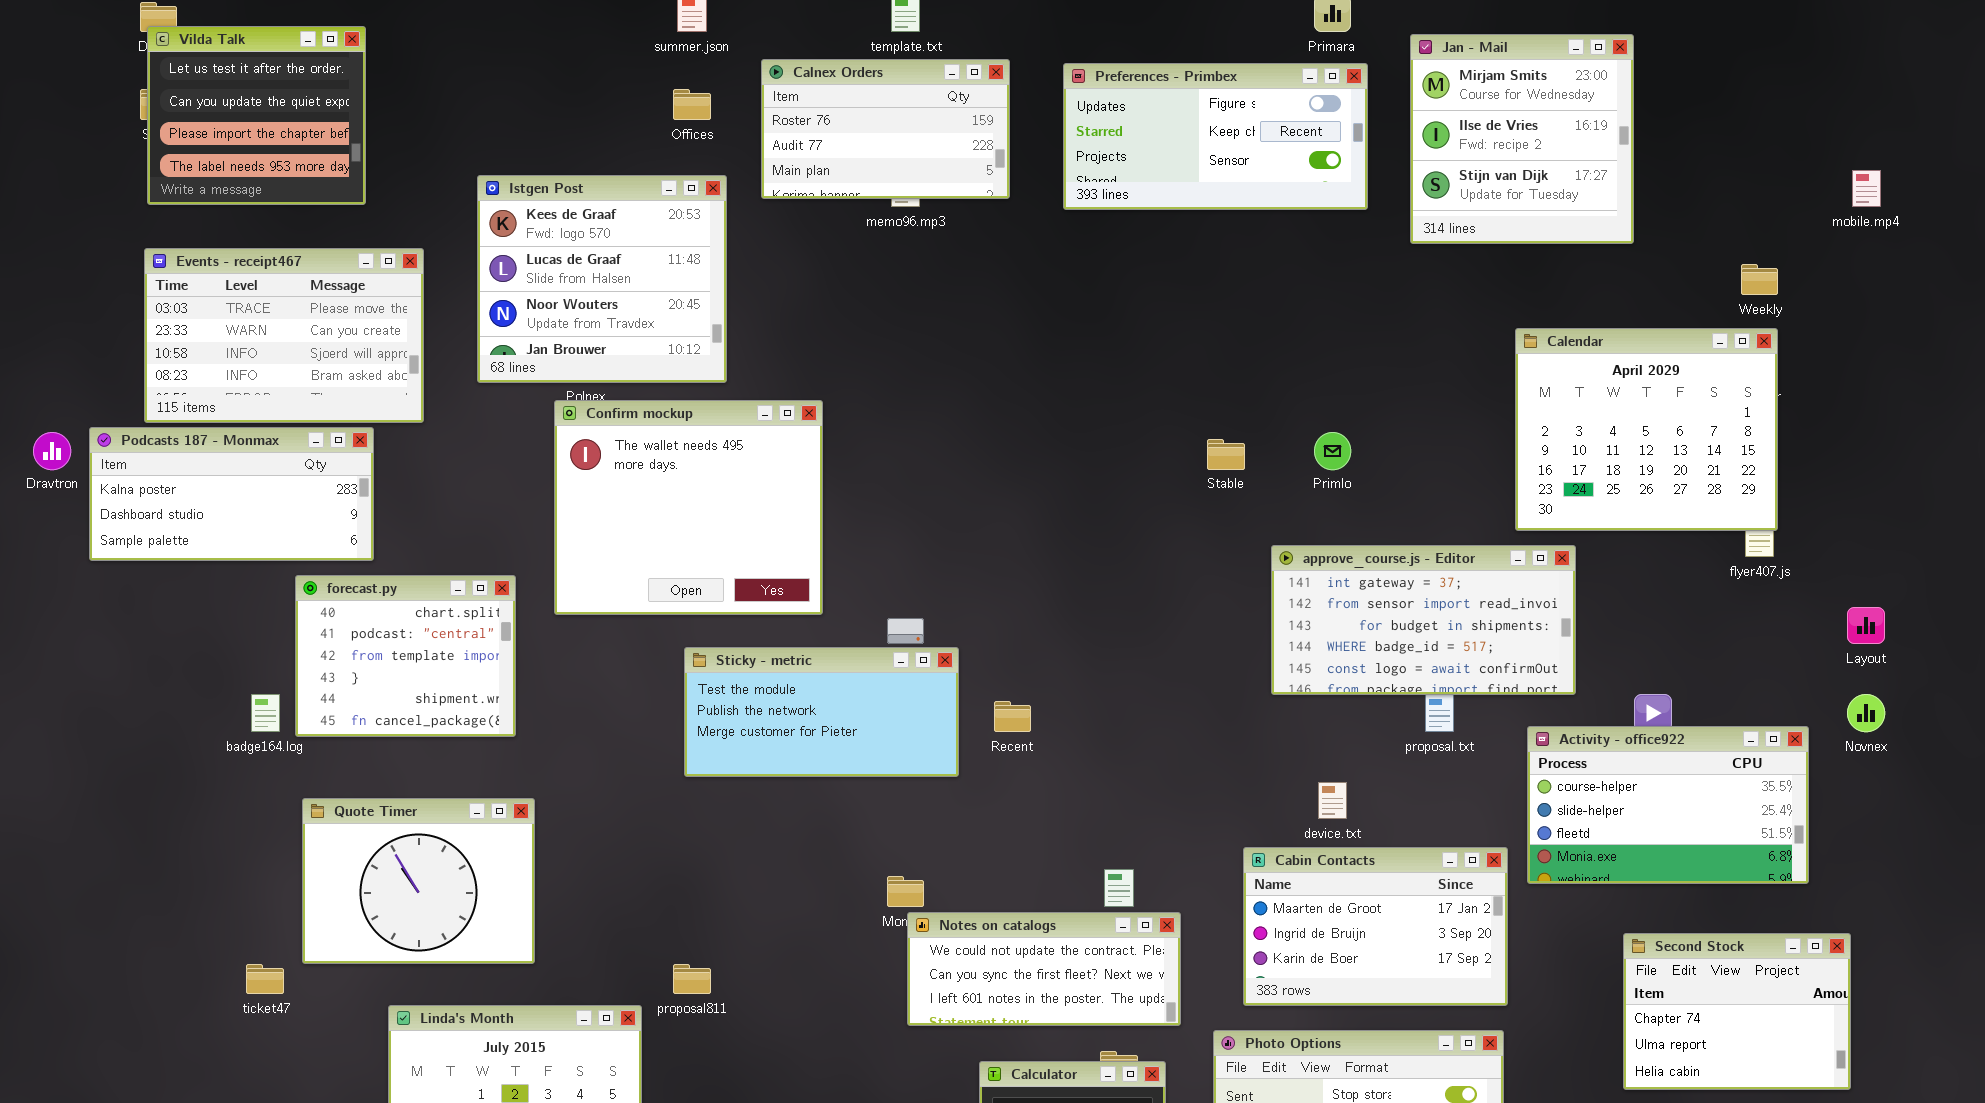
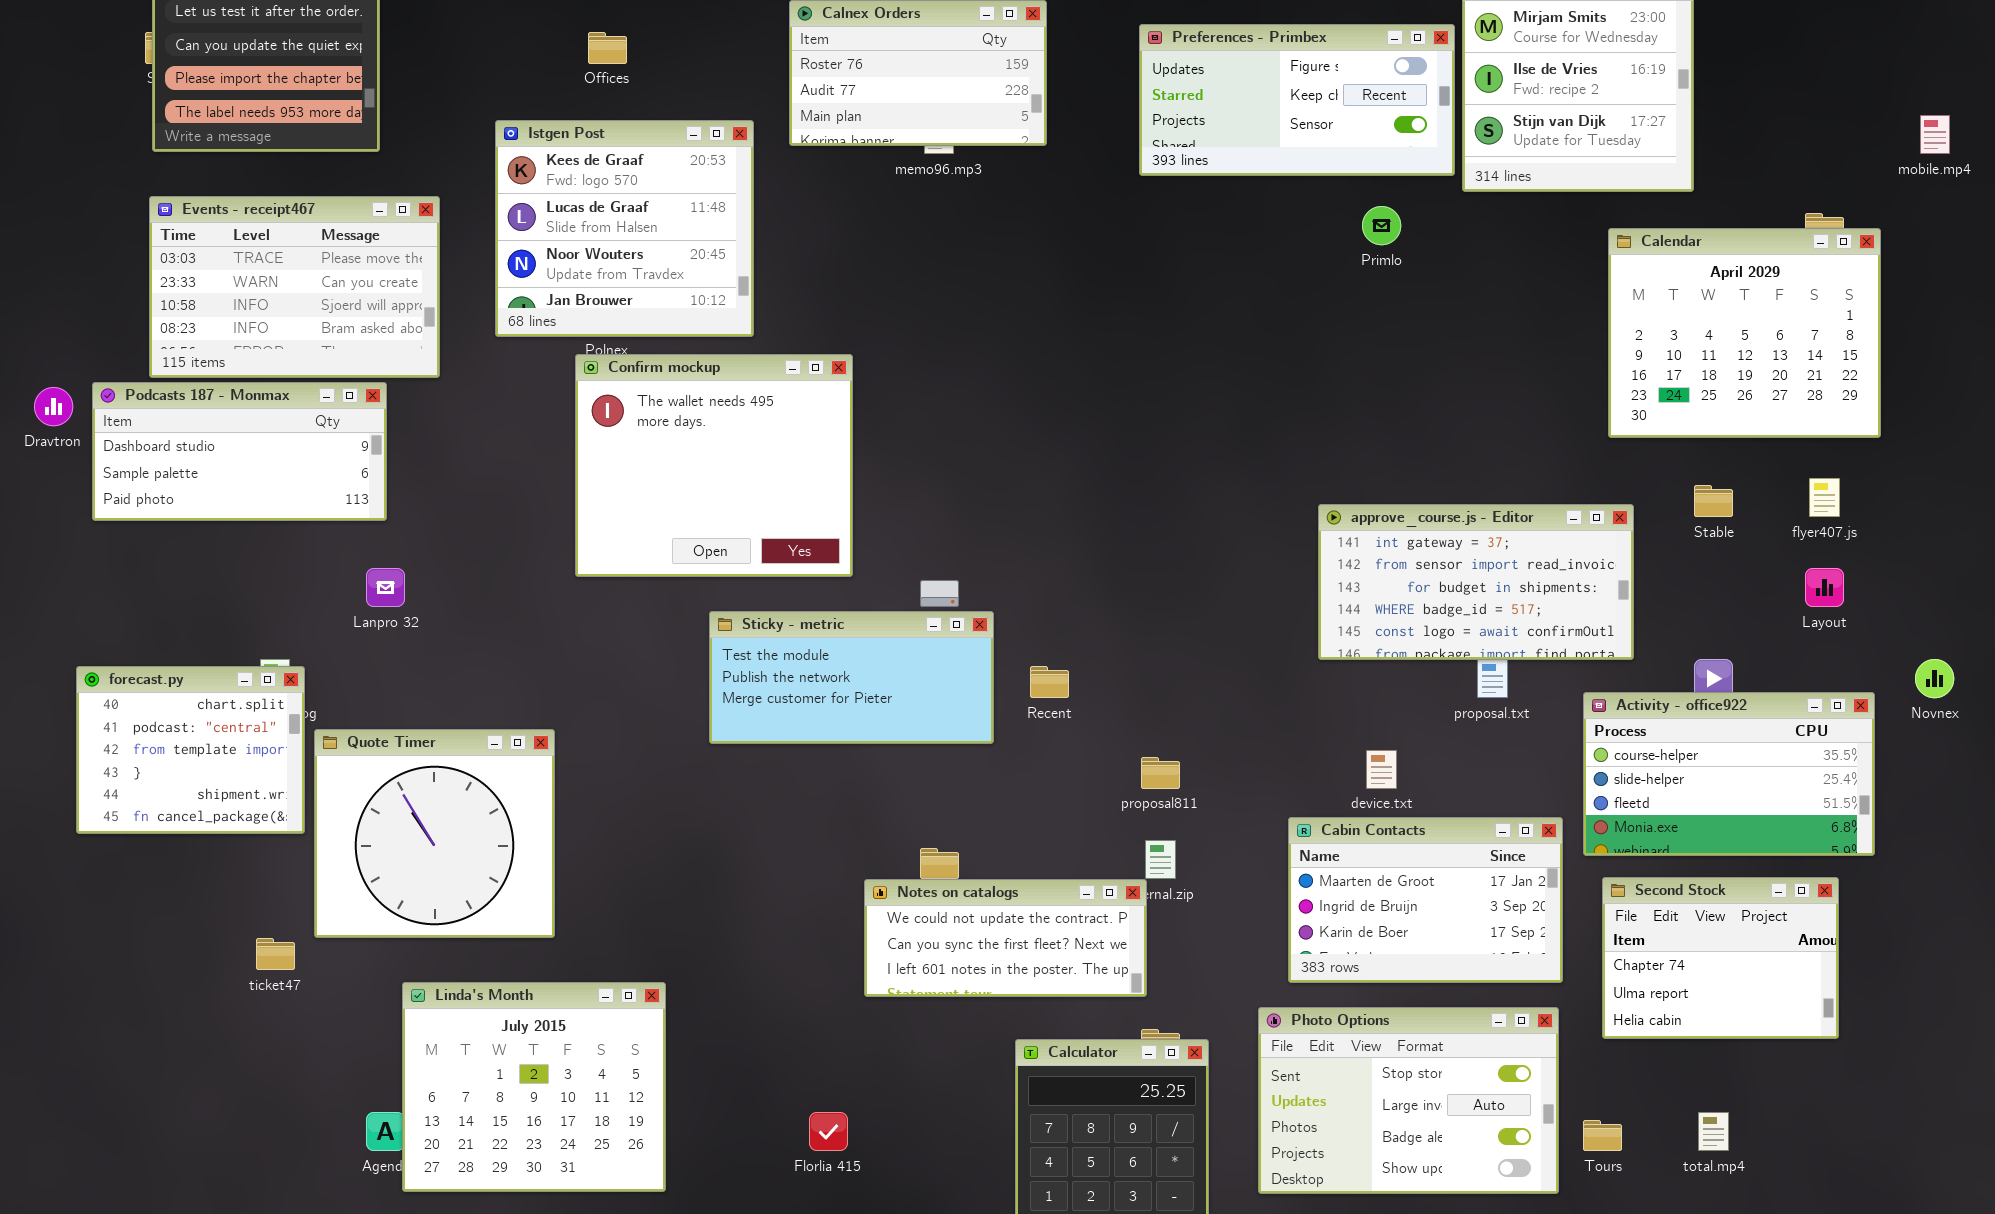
Preferences - Primbex: [1063,63,1368,210] -> [1139,24,1455,176], moved
Offices: [673,89,711,120] -> [588,32,627,64], moved
Calendar: [1515,328,1778,531] -> [1608,228,1881,438], moved
Podcasts 187 - Monmax: [89,427,374,561] -> [92,382,387,521], scrolled down 1 row
Primlo: [1314,432,1351,470] -> [1362,206,1401,245], moved
Stable: [1207,439,1245,470] -> [1694,485,1733,517], moved
forecast.py: [295,575,516,737] -> [76,666,305,834], moved
Layout: [1847,607,1885,644] -> [1805,568,1844,607], moved
Quote Timer: [302,798,535,964] -> [314,729,555,938], resized
Notes on catalogs: [907,912,1181,1026] -> [864,879,1147,997], moved
Second Stock: [1623,933,1851,1090] -> [1602,877,1839,1039], moved
proposal811: [673,964,711,994] -> [1141,757,1180,789], moved

